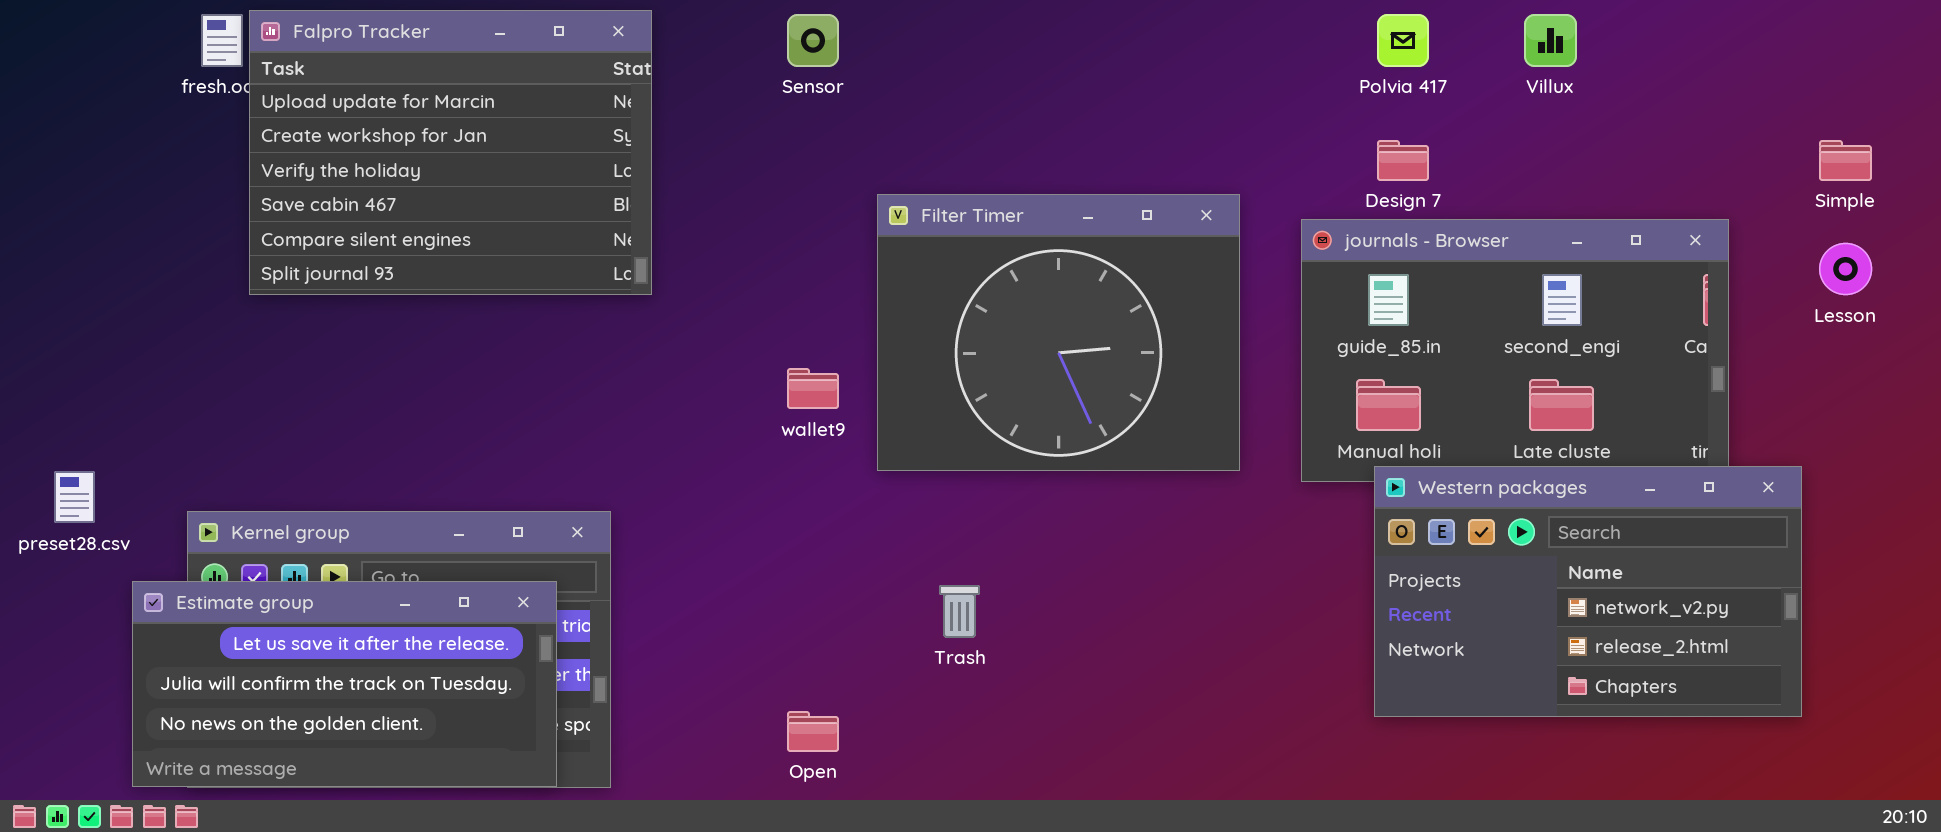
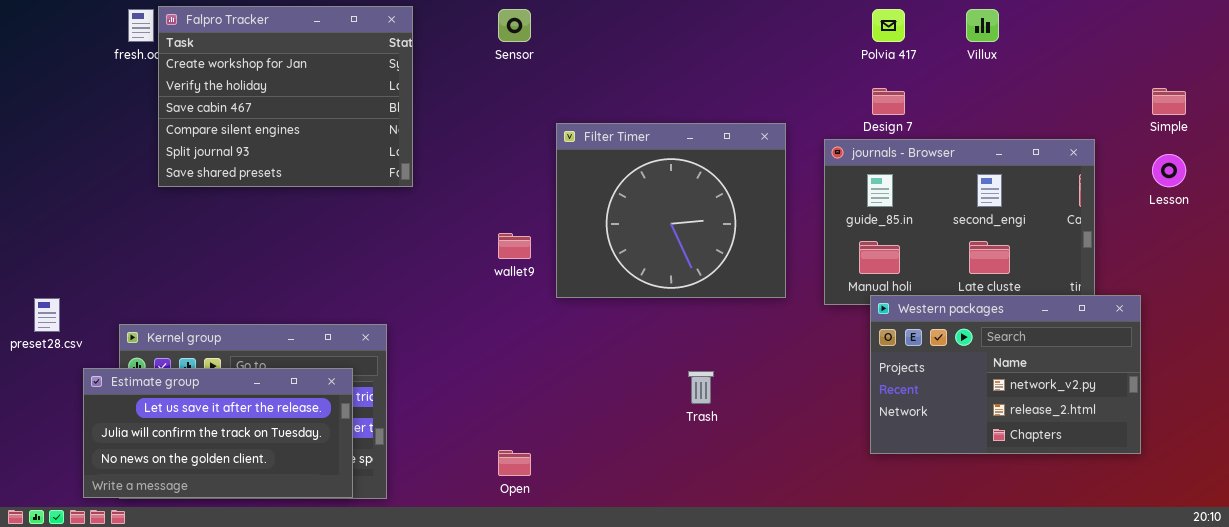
Falpro Tracker: [249,10,652,295] -> [158,6,413,187], scrolled down 1 row
Trash: [939,585,980,638] -> [688,371,714,404], moved

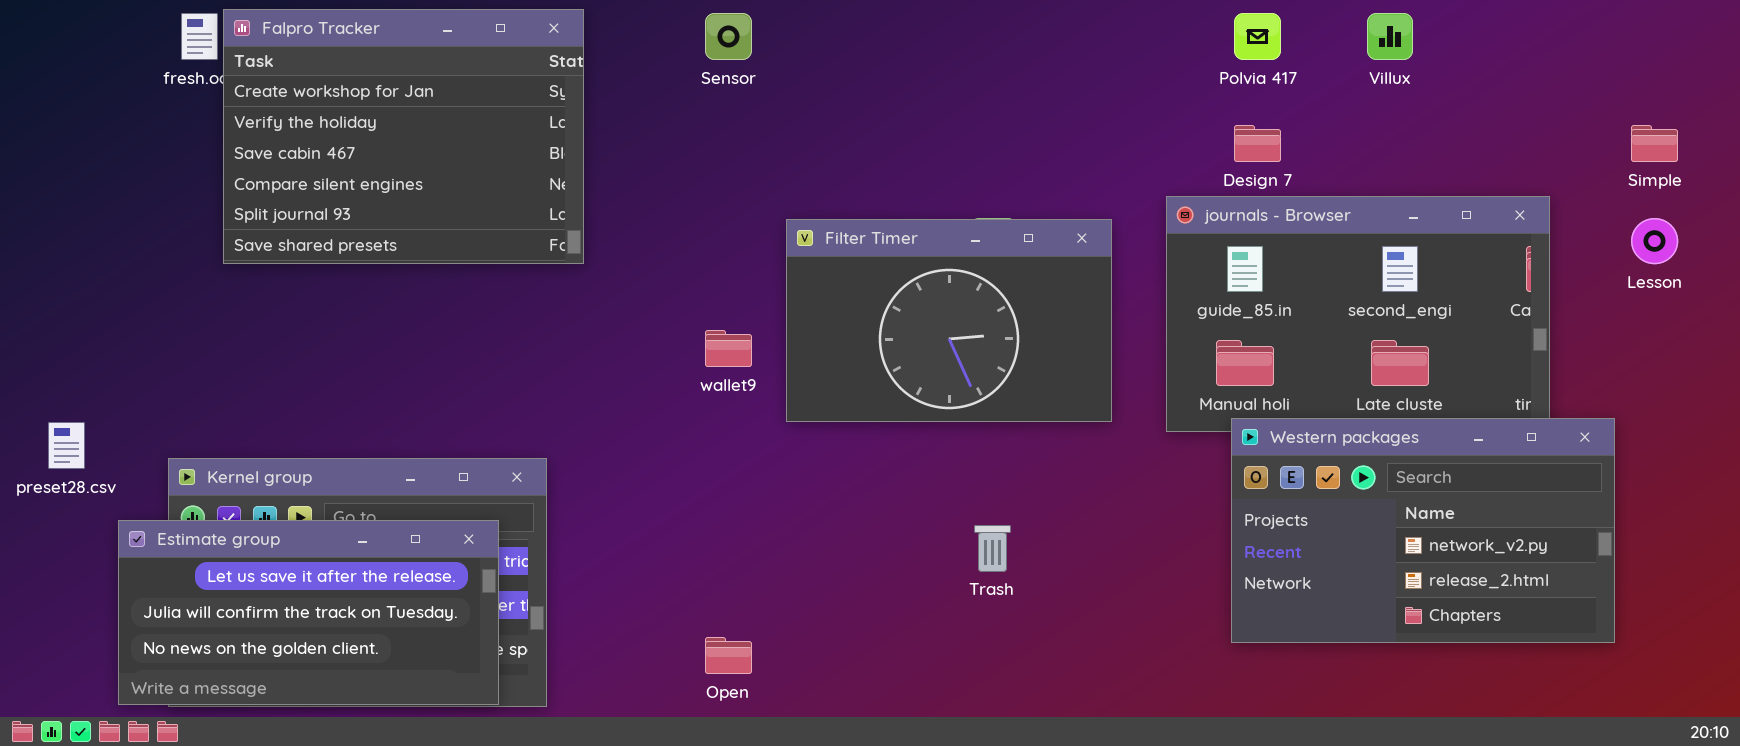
Filter Timer: [556,123,786,298] -> [786,219,1112,422], resized

